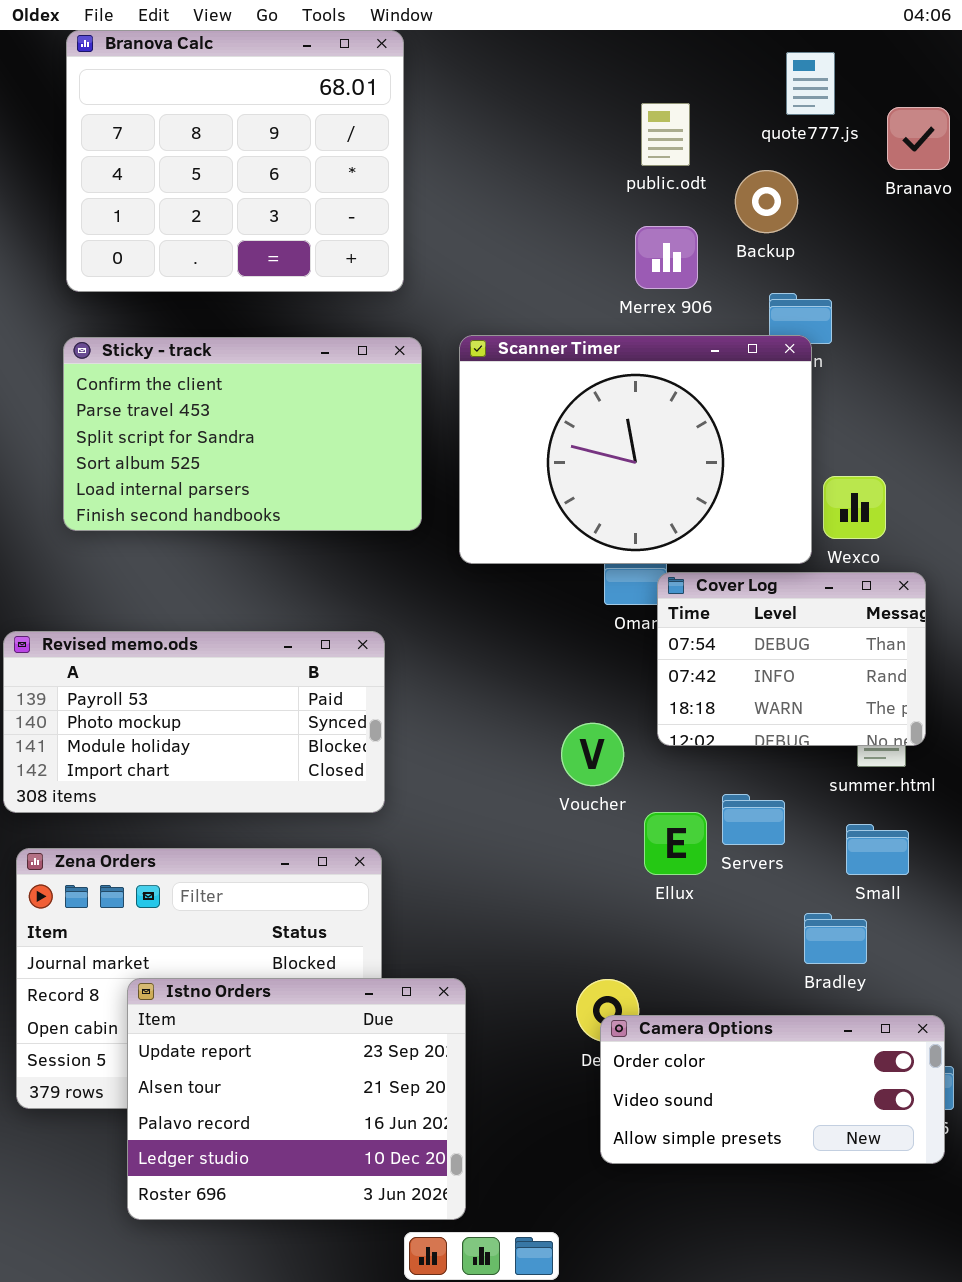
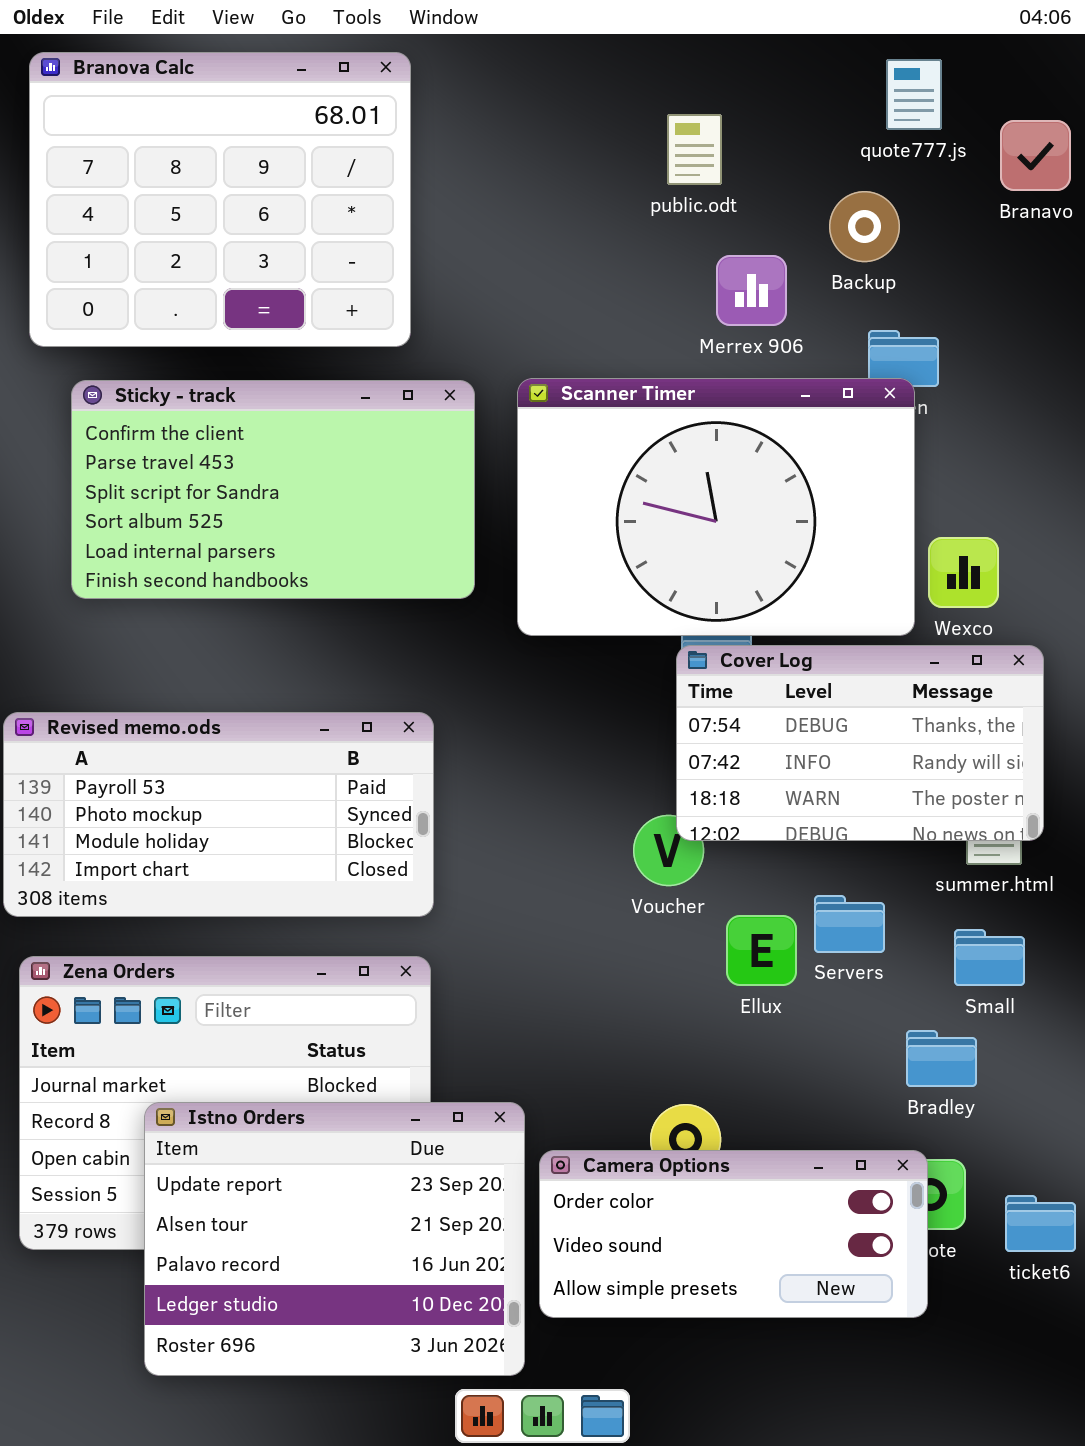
Branova Calc: [66,30,404,292] -> [29,52,411,347], moved
public.odt: [641,103,690,166] -> [667,114,722,185], moved
Cover Log: [657,572,926,746] -> [676,645,1044,841], resized
Camera Options: [600,1015,945,1164] -> [539,1150,928,1318], moved

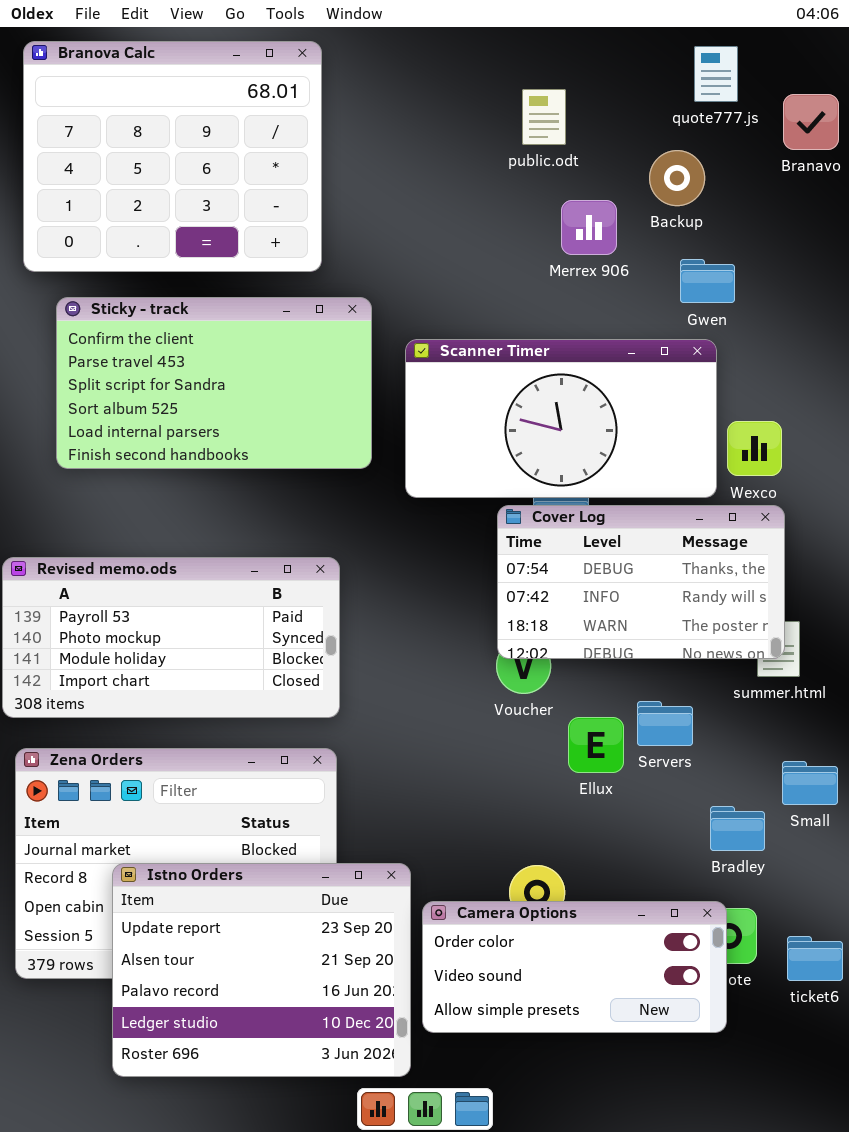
Scanner Timer: [517,378,915,636] -> [405,339,717,498], resized
Cover Log: [676,645,1044,841] -> [497,505,785,659], moved
Small: [954,929,1025,986] -> [782,761,838,805], moved

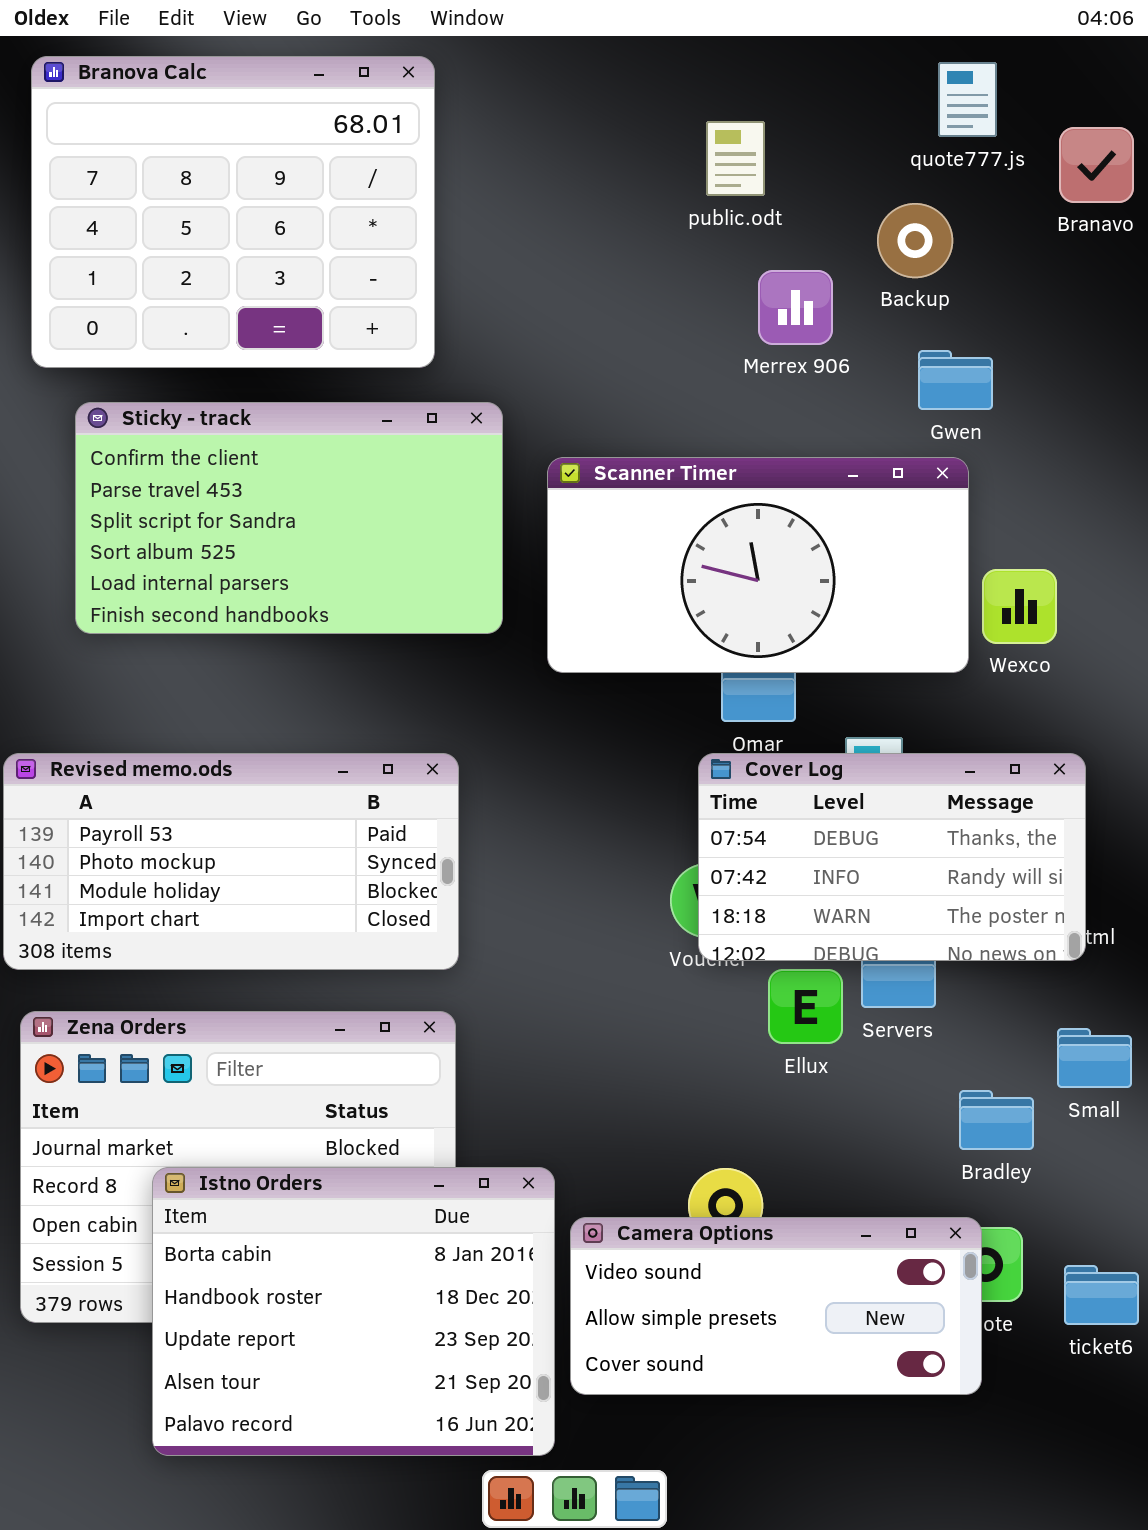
Cover Log: [497,505,785,659] -> [698,753,1086,961], moved
Istno Orders: [112,863,411,1077] -> [152,1167,555,1456], scrolled up 2 rows
Camera Options: [422,901,727,1033] -> [570,1217,982,1395], scrolled down 1 row

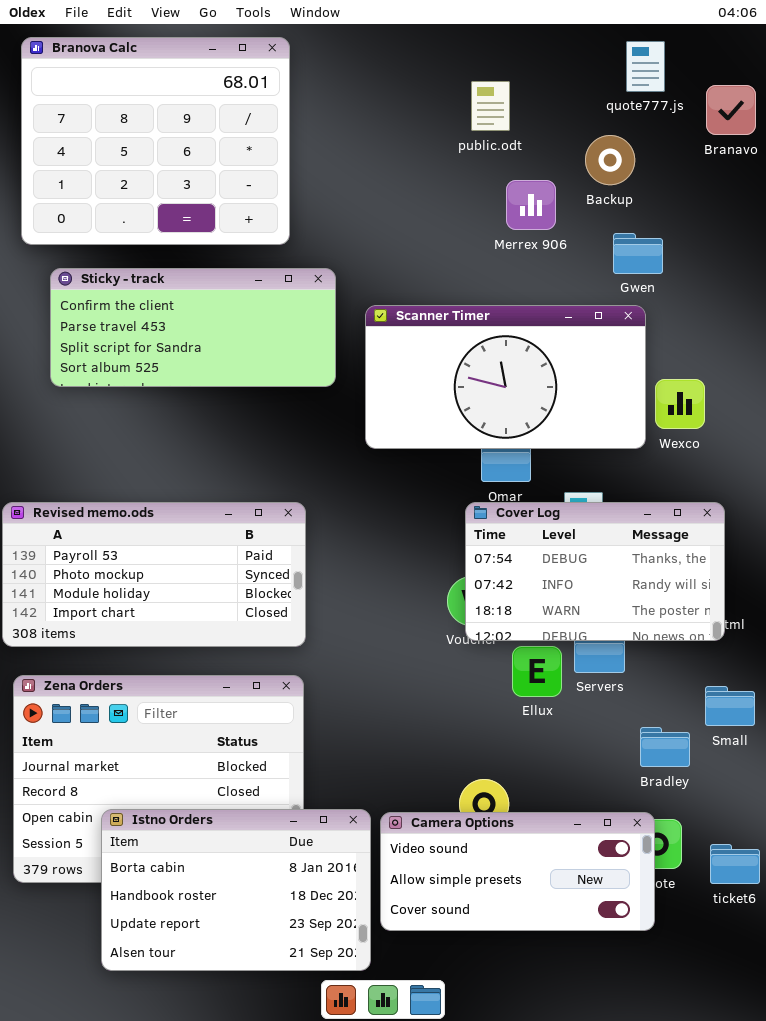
Sticky - track: [75,402,503,634] -> [50,268,336,387], resized
Istno Orders: [152,1167,555,1456] -> [101,809,371,971], resized

